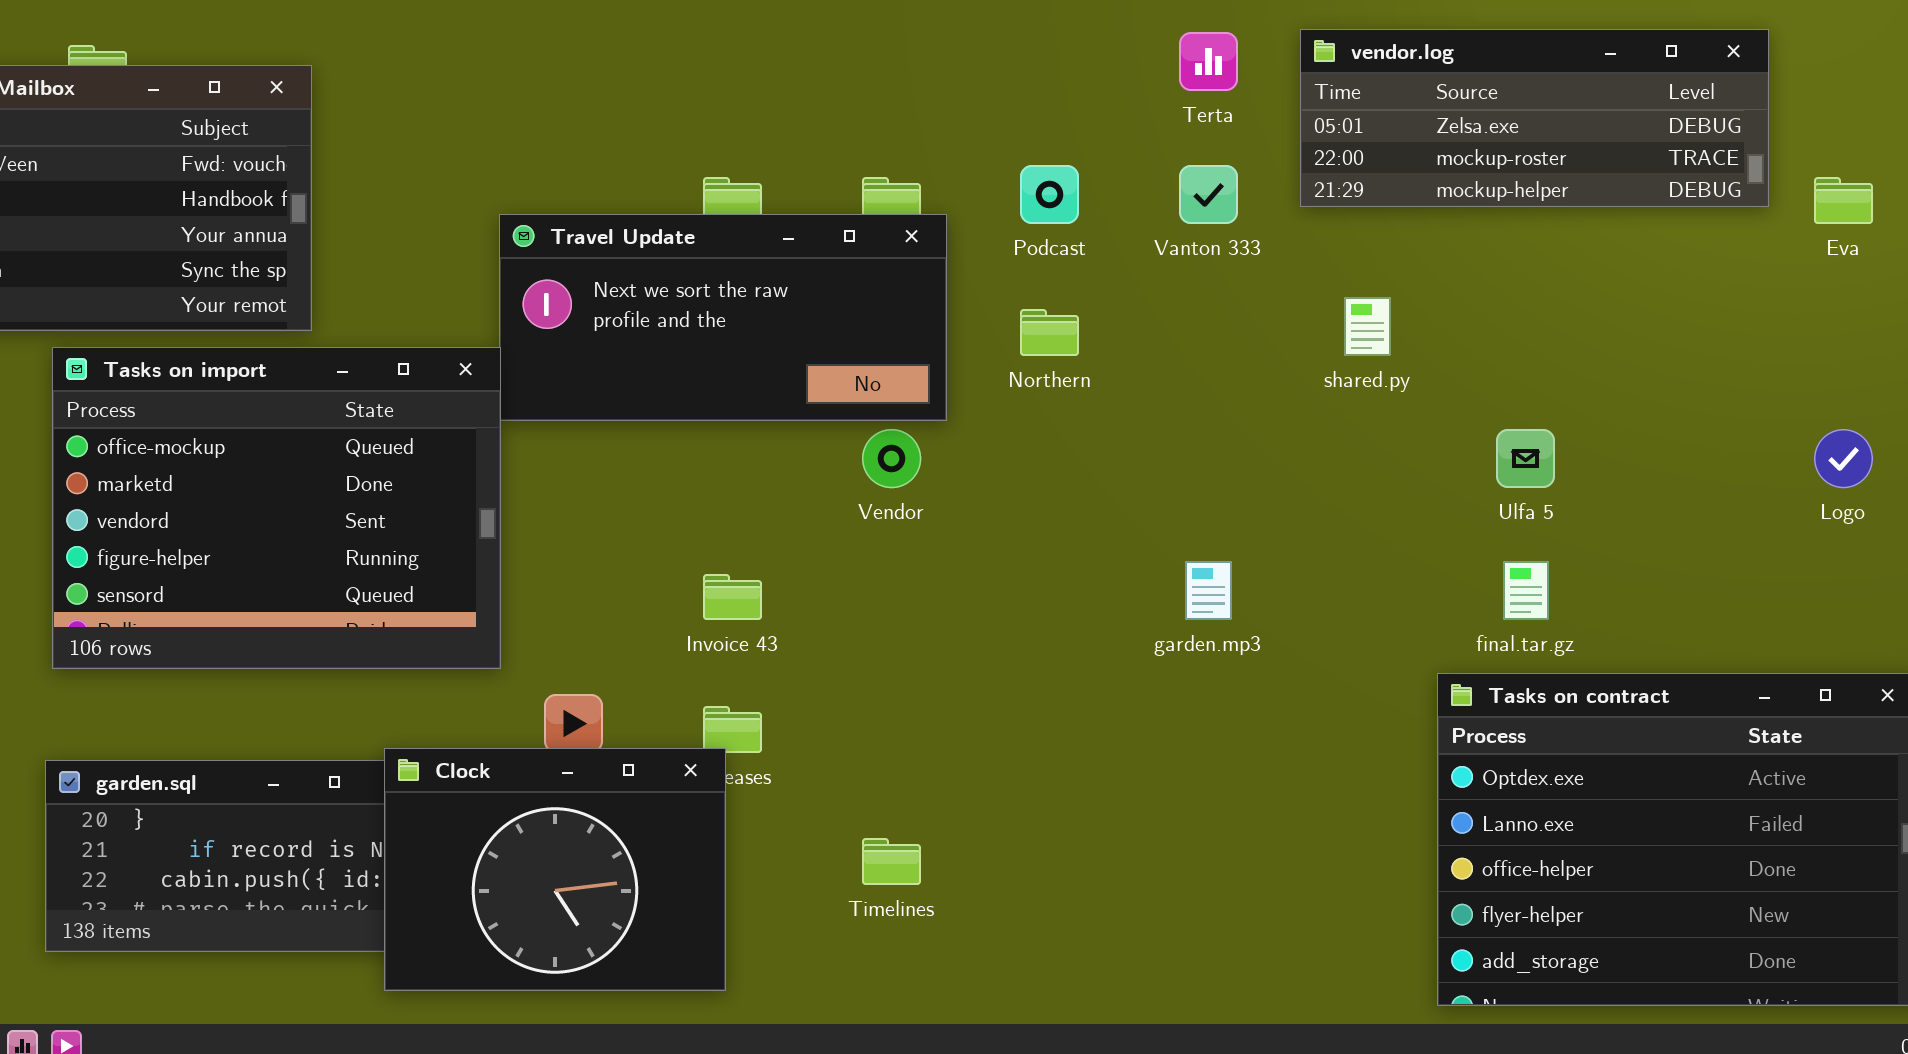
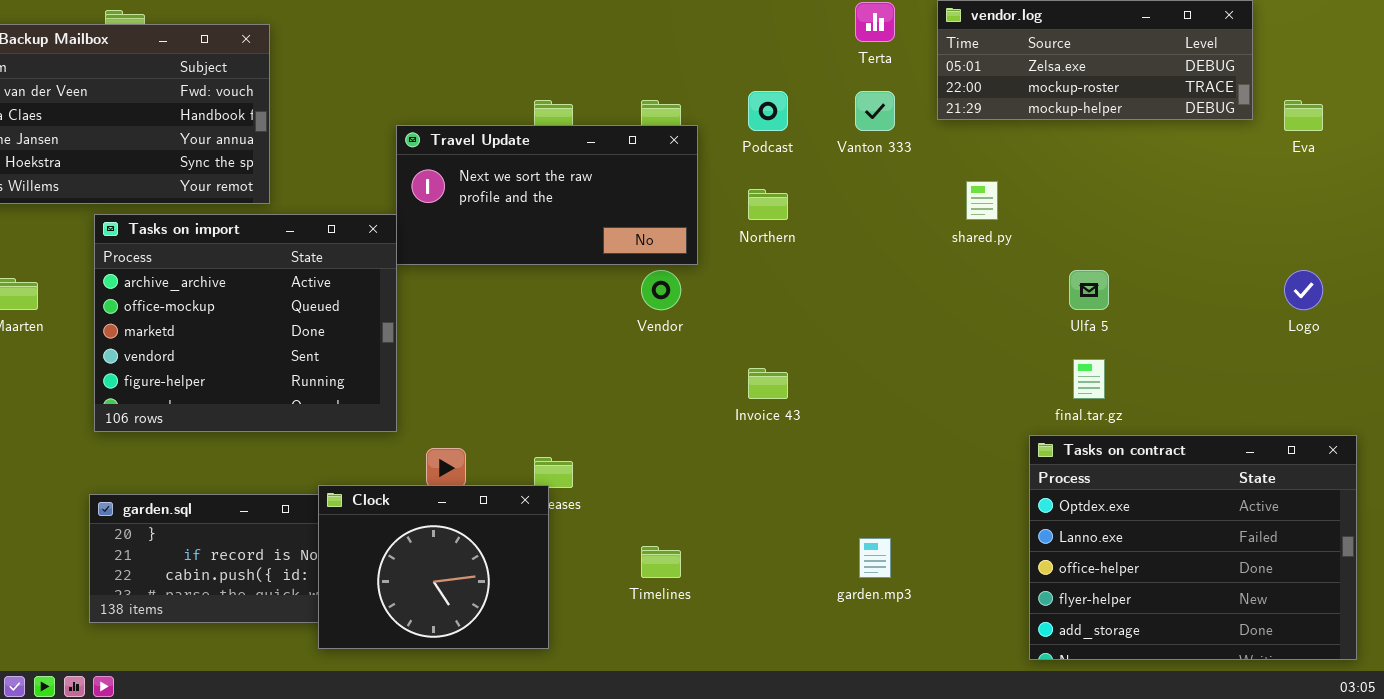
Tasks on import: [52,347,501,669] -> [94,214,397,432], scrolled up 1 row
garden.mp3: [1185,561,1232,620] -> [859,538,891,578], moved
Invoice 43: [703,574,762,620] -> [748,368,788,399], moved

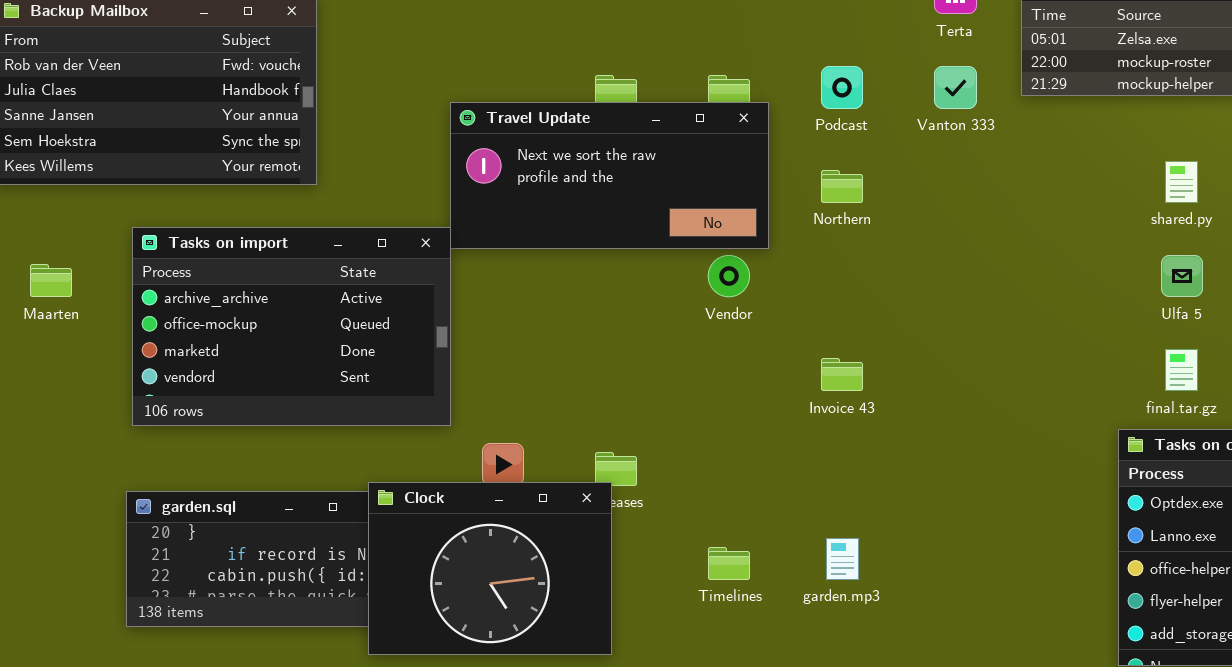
shared.py: [966,181,998,220] -> [1165,161,1198,203], moved
Tasks on import: [94,214,397,432] -> [132,227,451,426], resized
garden.mp3: [859,538,891,578] -> [826,538,859,580], moved

